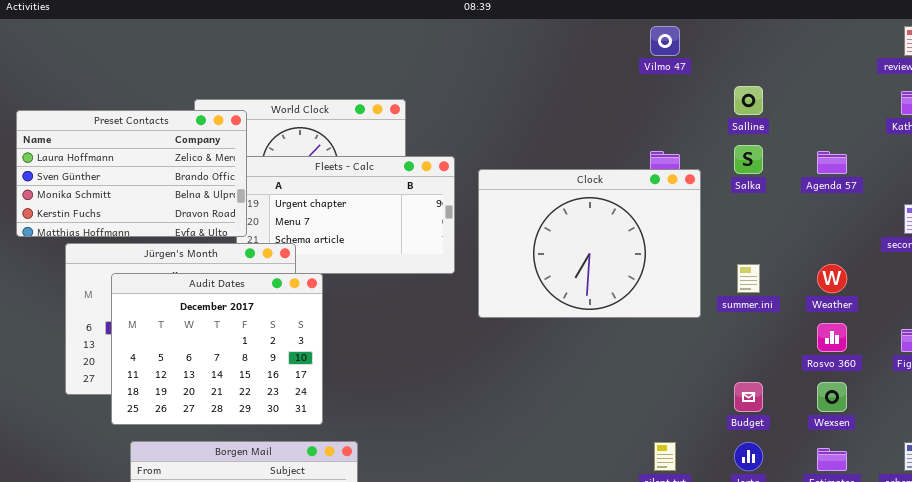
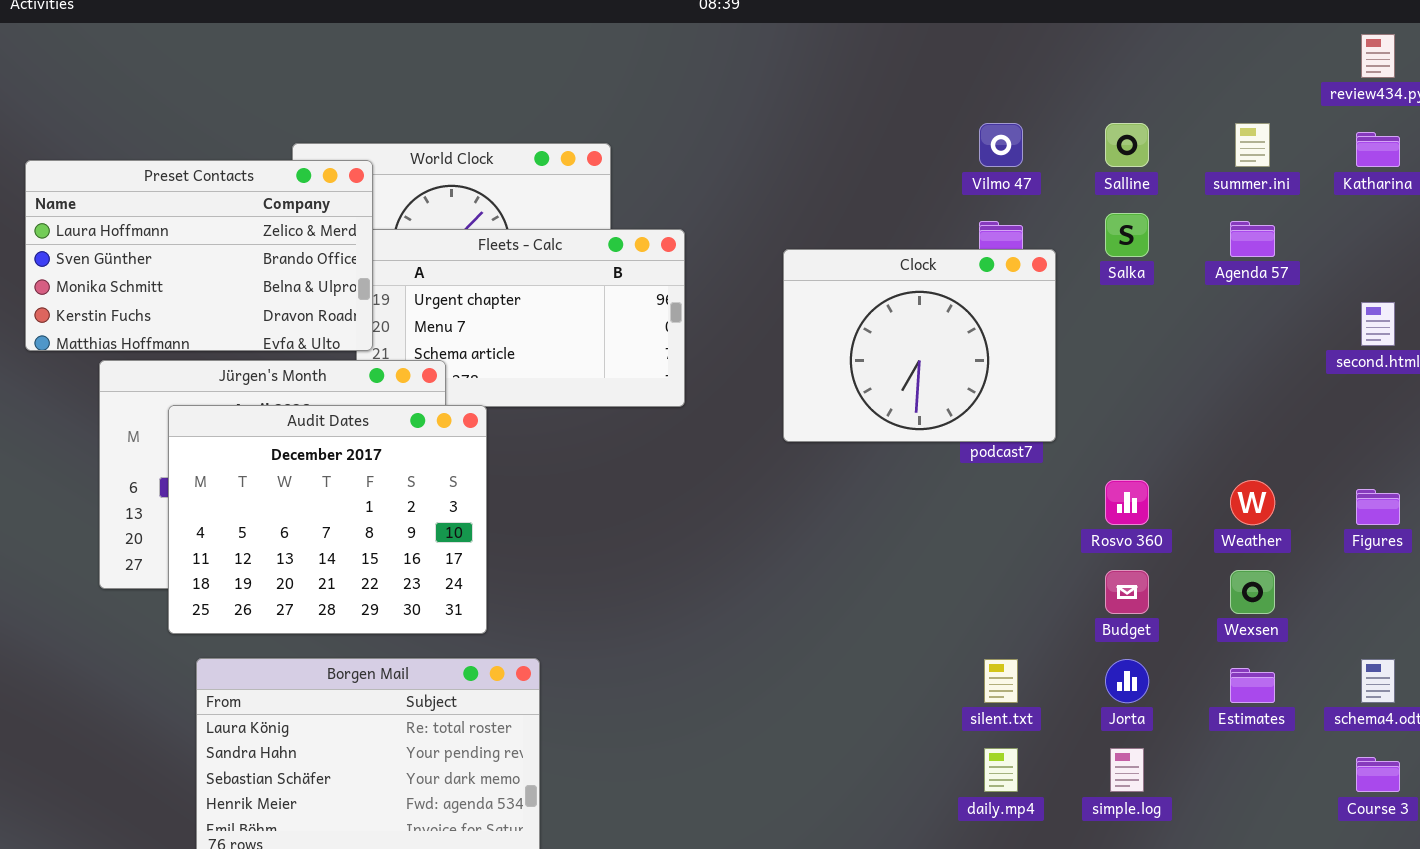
Vilmo 47: [650,26,680,56] -> [979,123,1023,167], moved
Clock: [478,169,701,318] -> [783,249,1056,442], resized
summer.ini: [737,264,760,293] -> [1235,123,1270,167], moved
Weather: [817,264,847,293] -> [1230,480,1275,525], moved
Rosvo 360: [817,323,847,352] -> [1105,480,1149,525], moved

